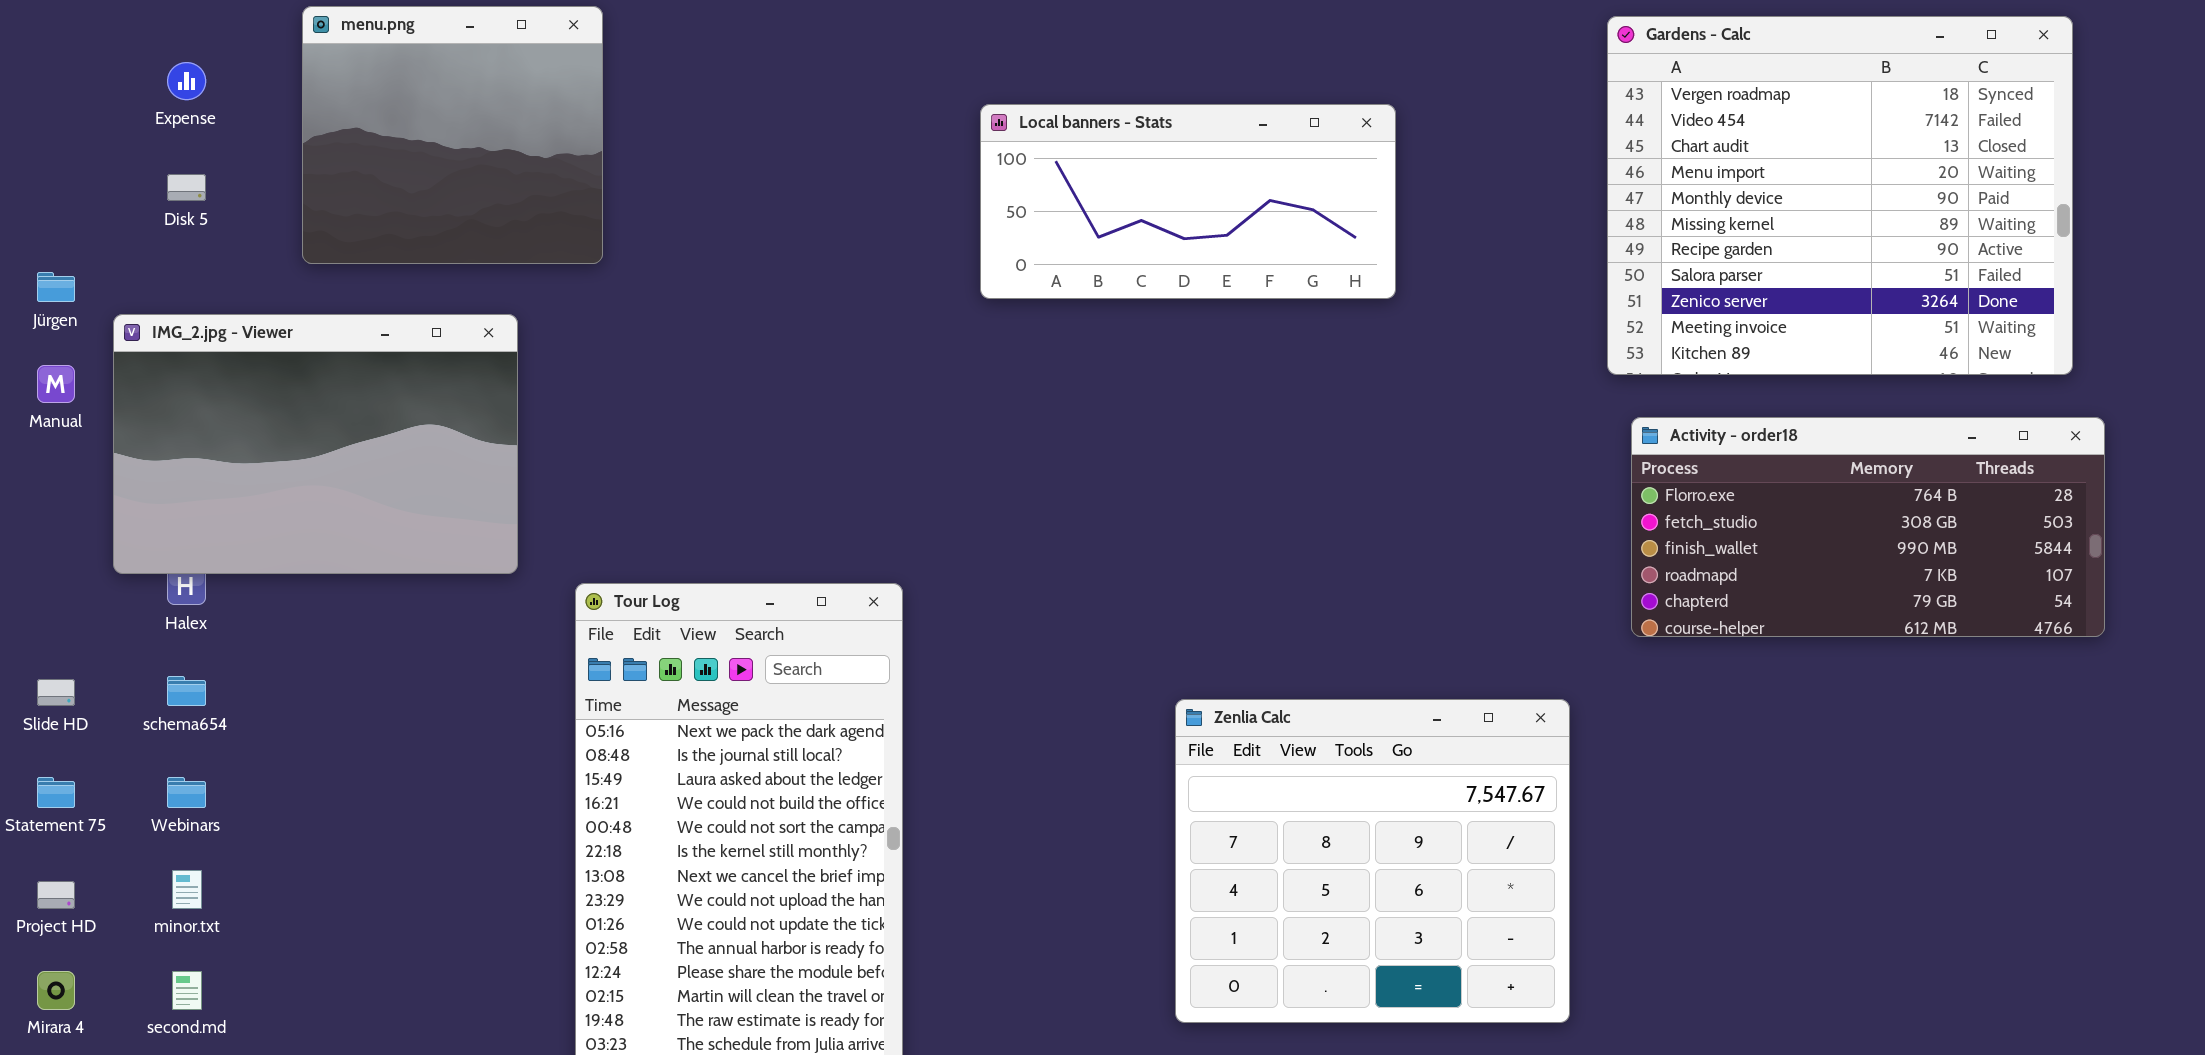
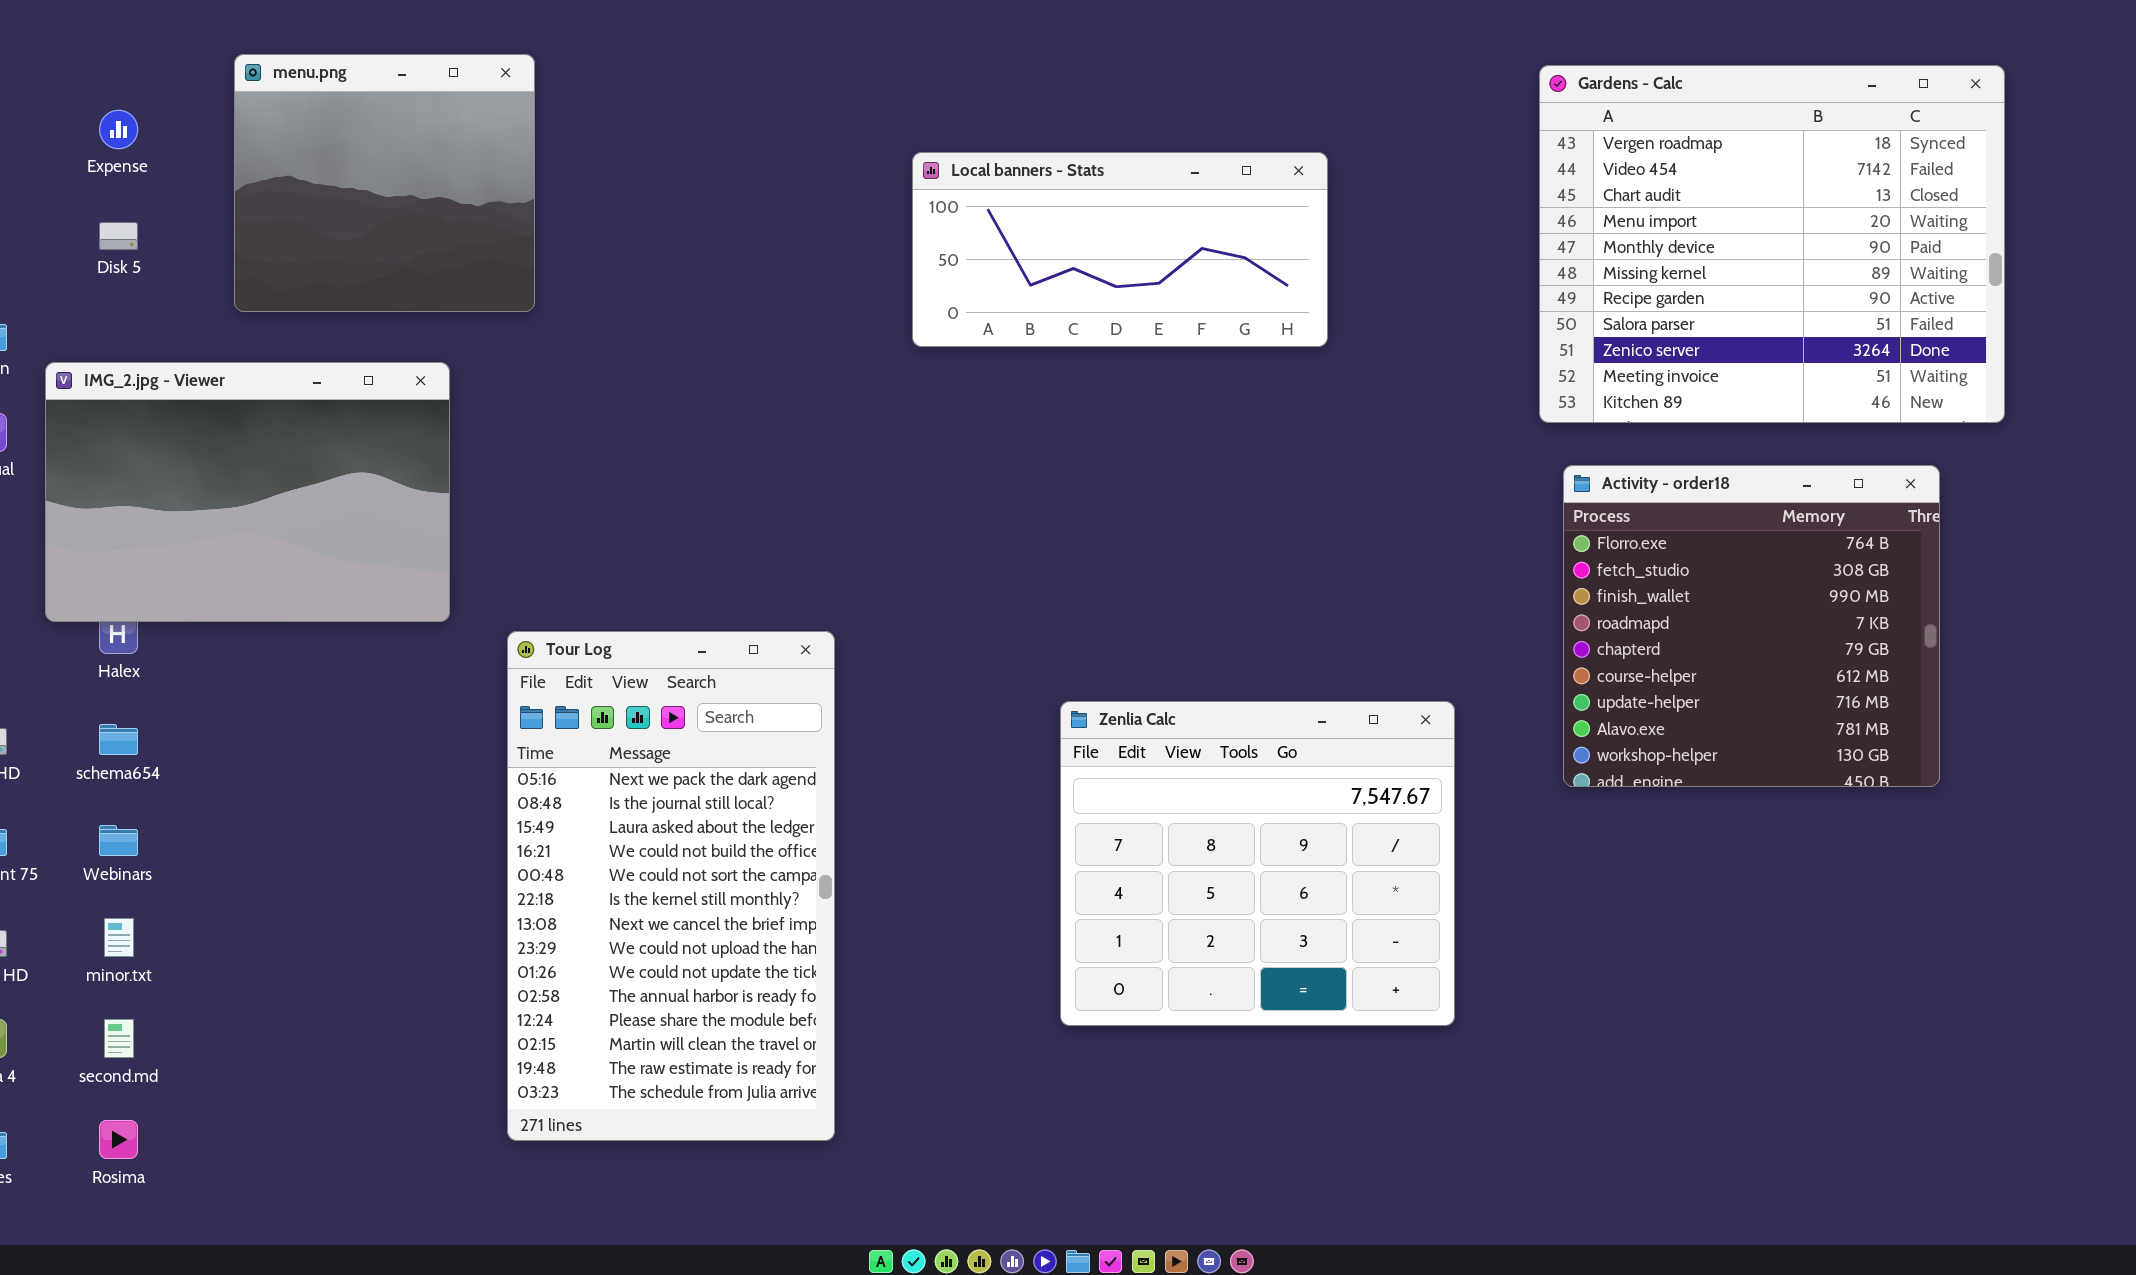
Activity - order18: [1631,417,2105,637] -> [1563,465,1940,787], resized
Zenlia Calc: [1175,699,1570,1023] -> [1060,701,1455,1026], moved

